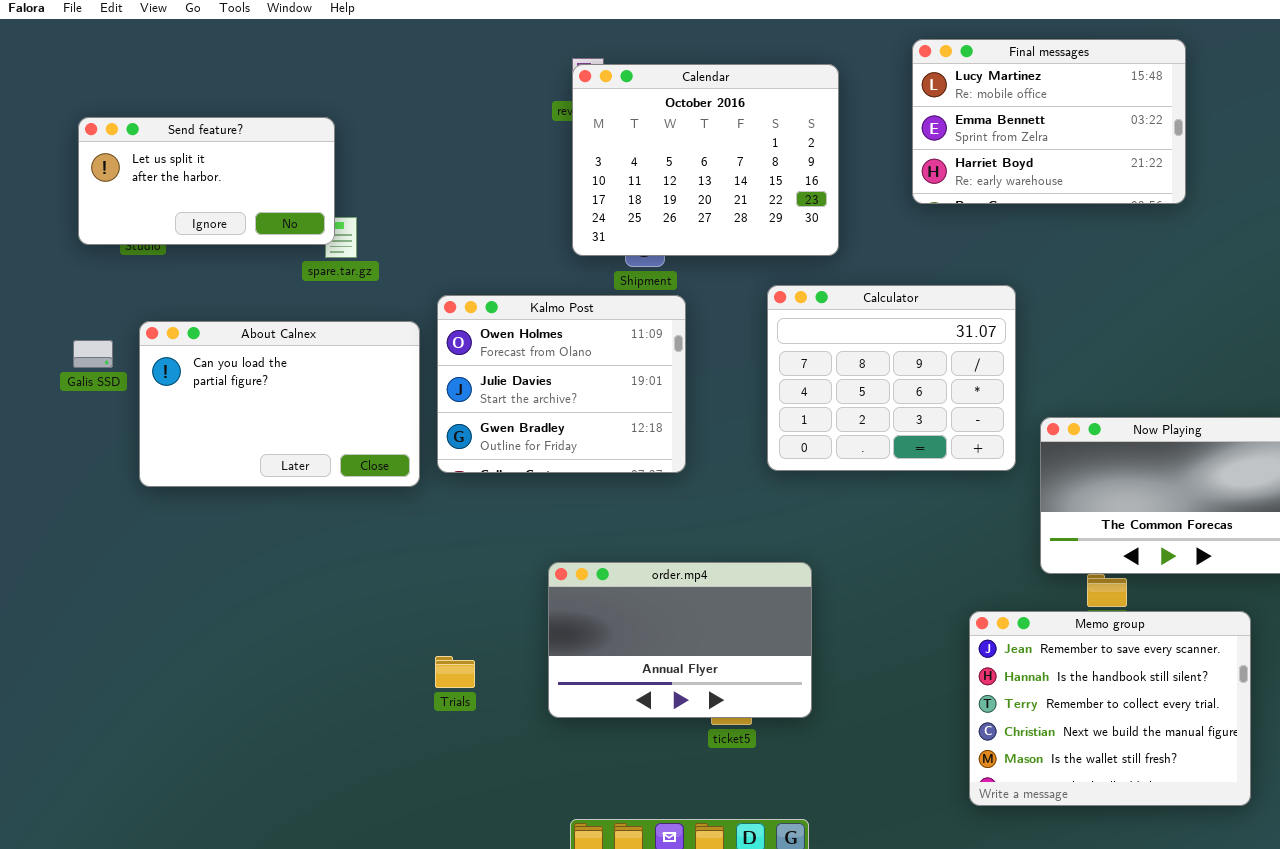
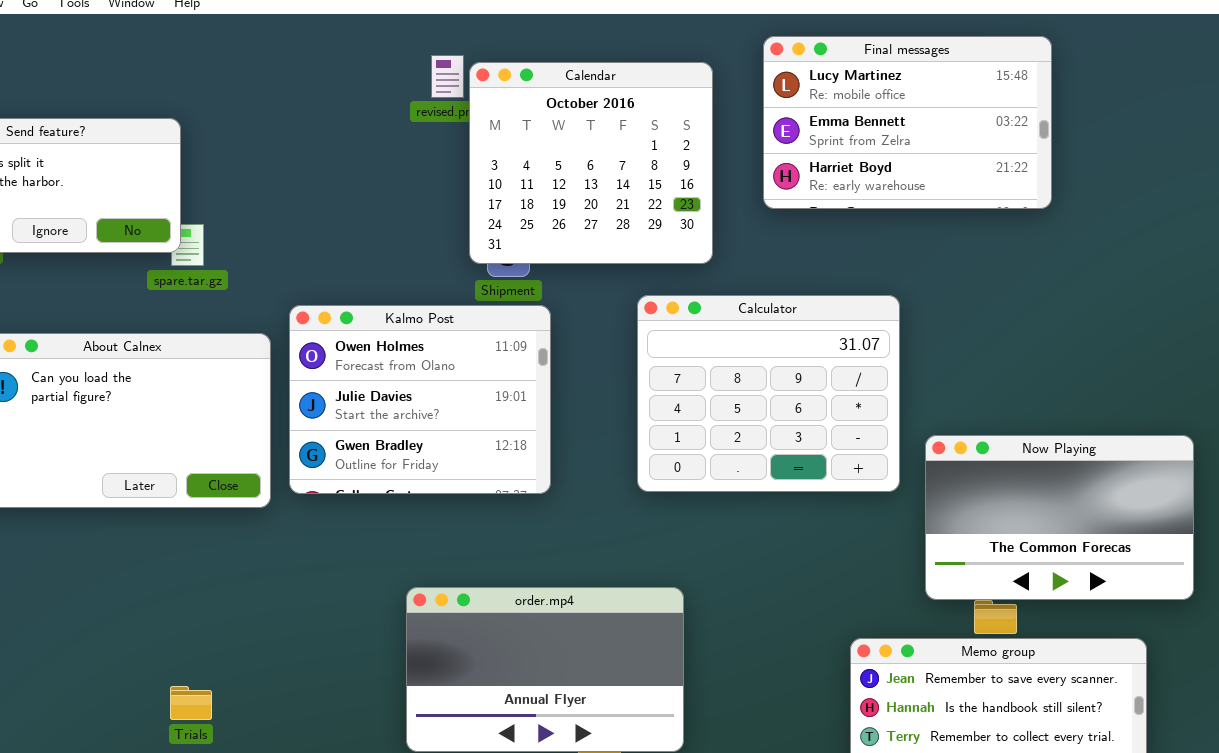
Final messages: [912,39,1186,204] -> [763,36,1052,209], moved
Calendar: [572,64,839,256] -> [469,62,713,264], resized
Trials: [435,656,475,688] -> [170,686,212,720], moved

